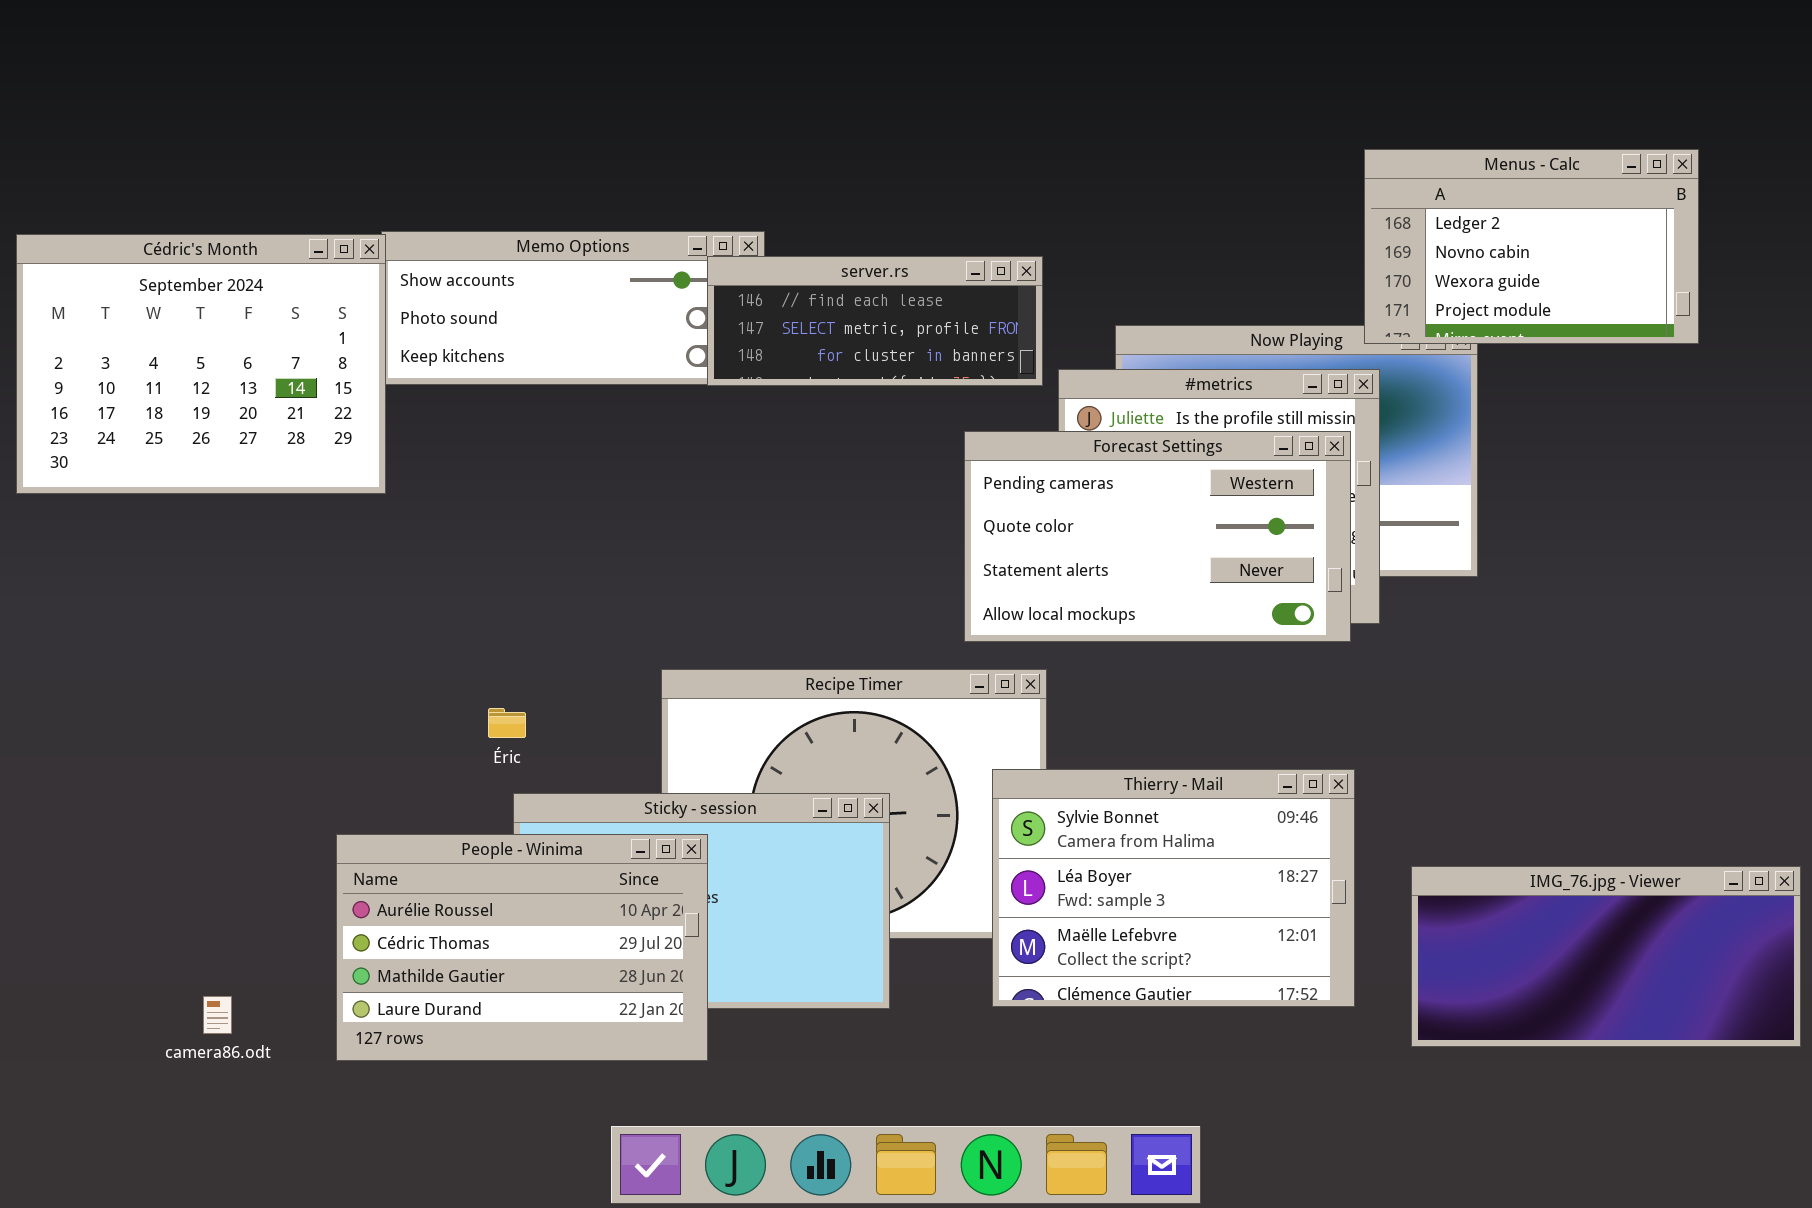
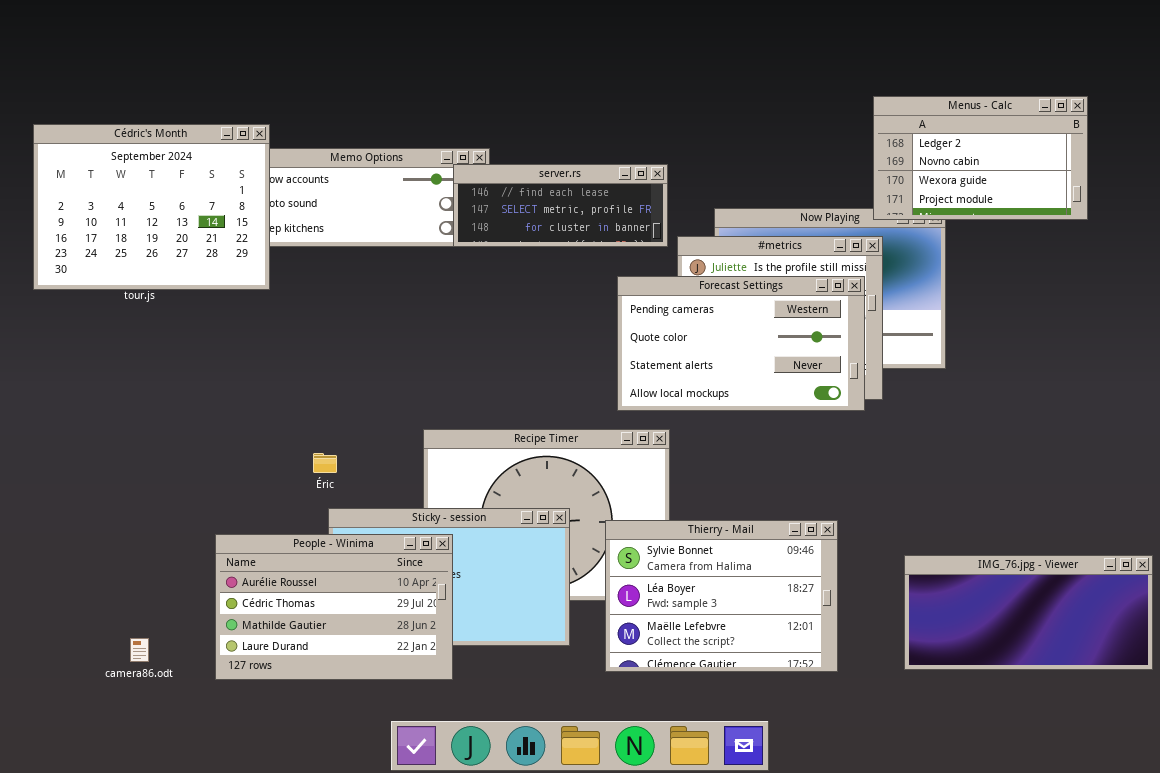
Cédric's Month: [16,234,386,494] -> [33,124,270,290], moved
Thierry - Mail: [992,769,1355,1007] -> [605,520,838,672], moved

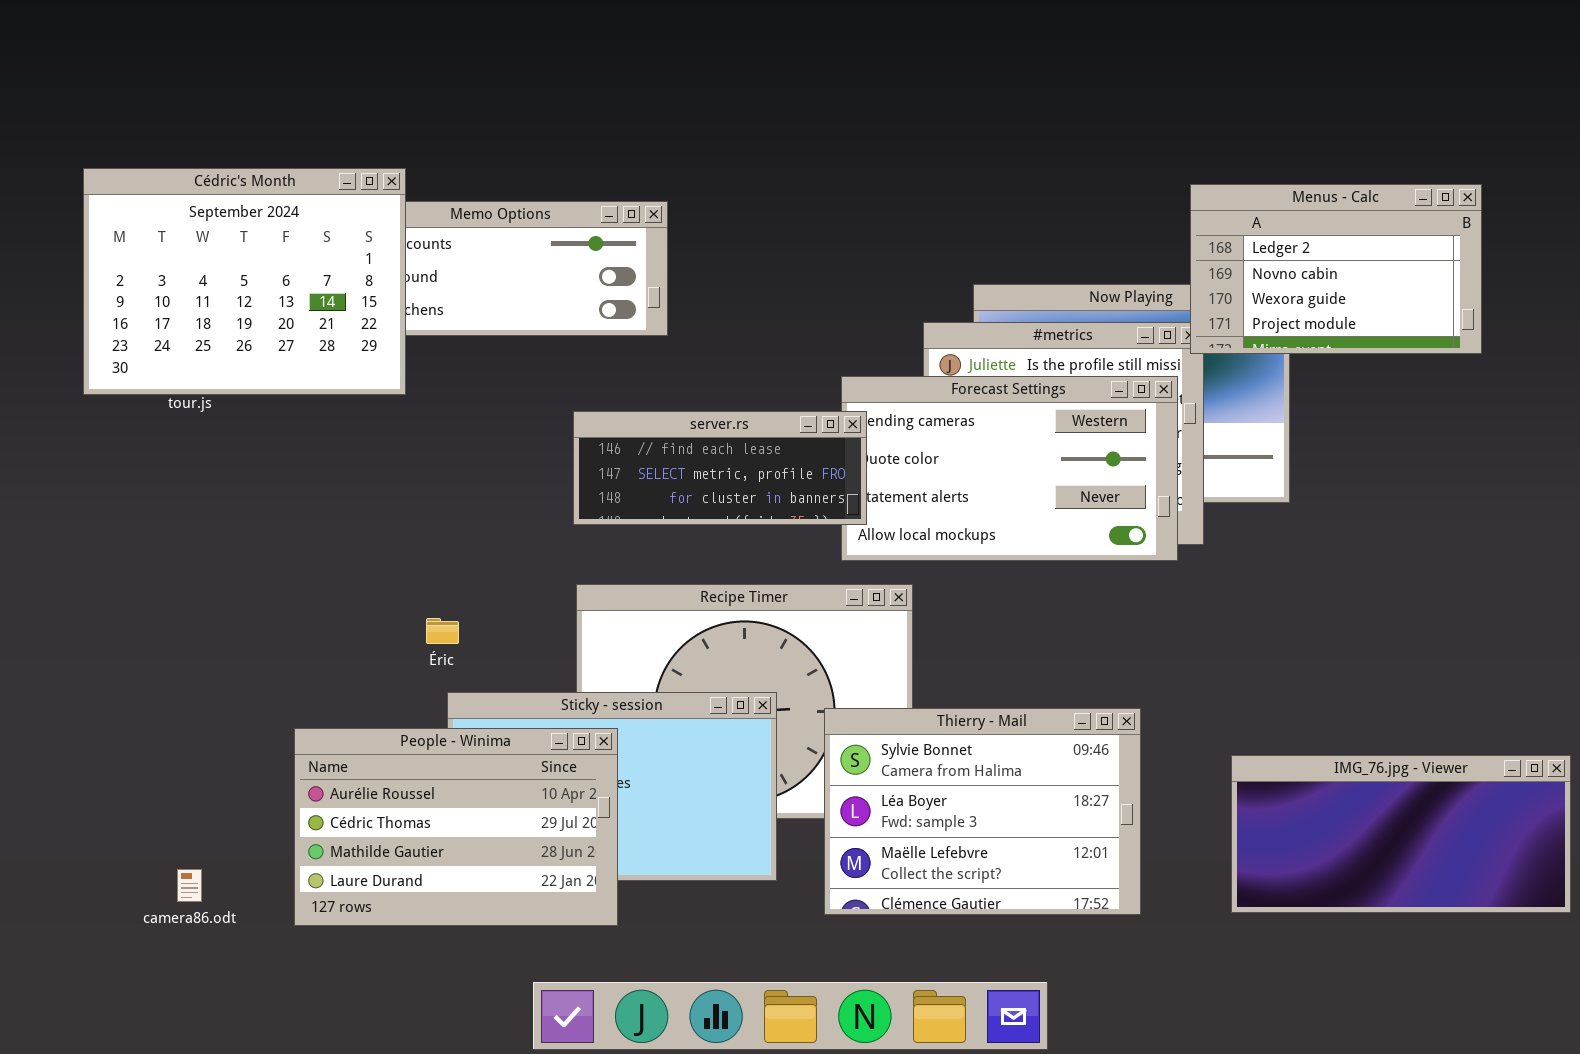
Menus - Calc: [873,96,1088,220] -> [1190,184,1482,354], moved
Cédric's Month: [33,124,270,290] -> [83,168,406,395], moved
server.rs: [453,164,668,247] -> [573,411,867,525], moved

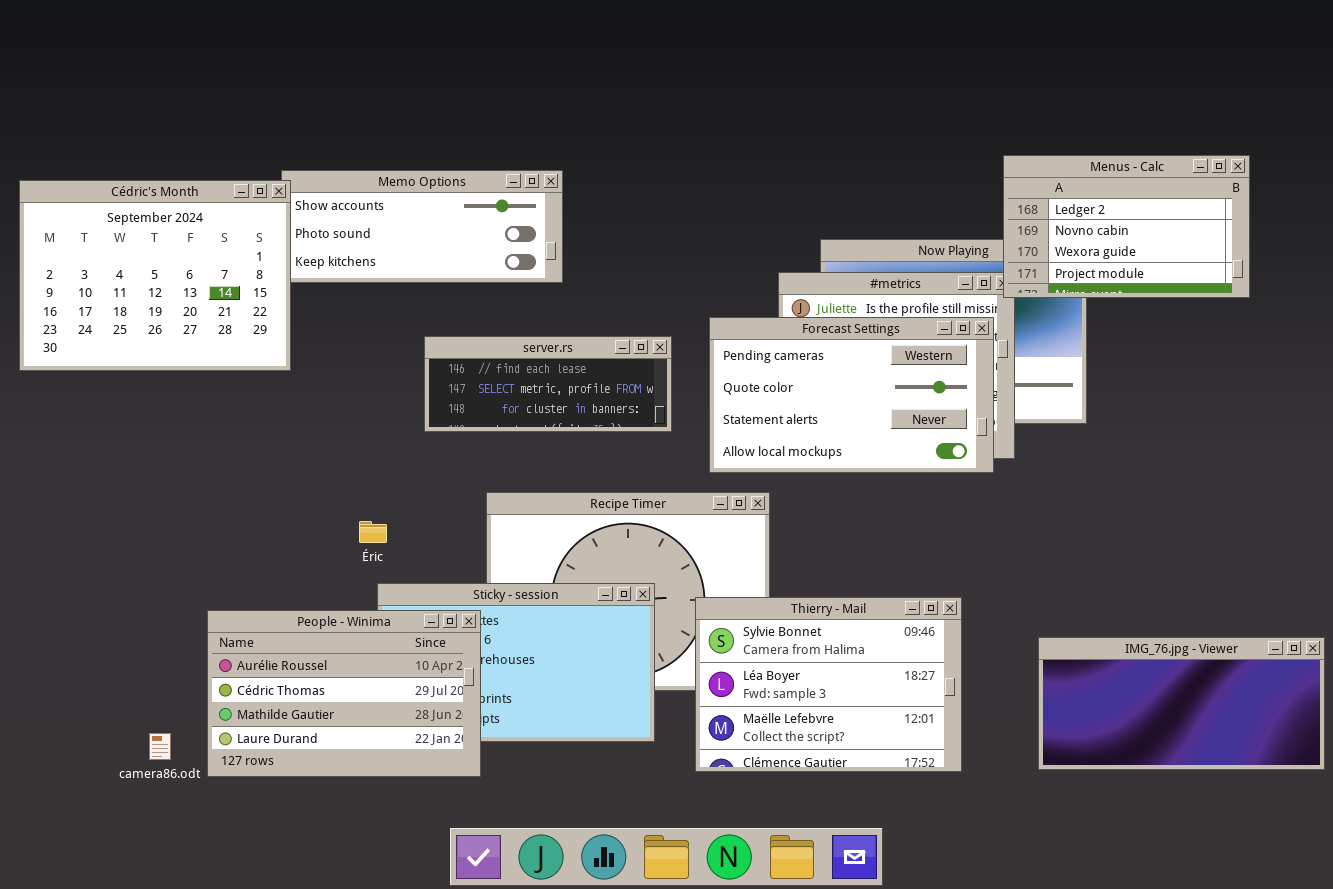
Cédric's Month: [83,168,406,395] -> [19,180,291,371], moved
server.rs: [573,411,867,525] -> [424,336,672,432], moved
People - Winima: [294,728,618,926] -> [207,610,481,777], moved

